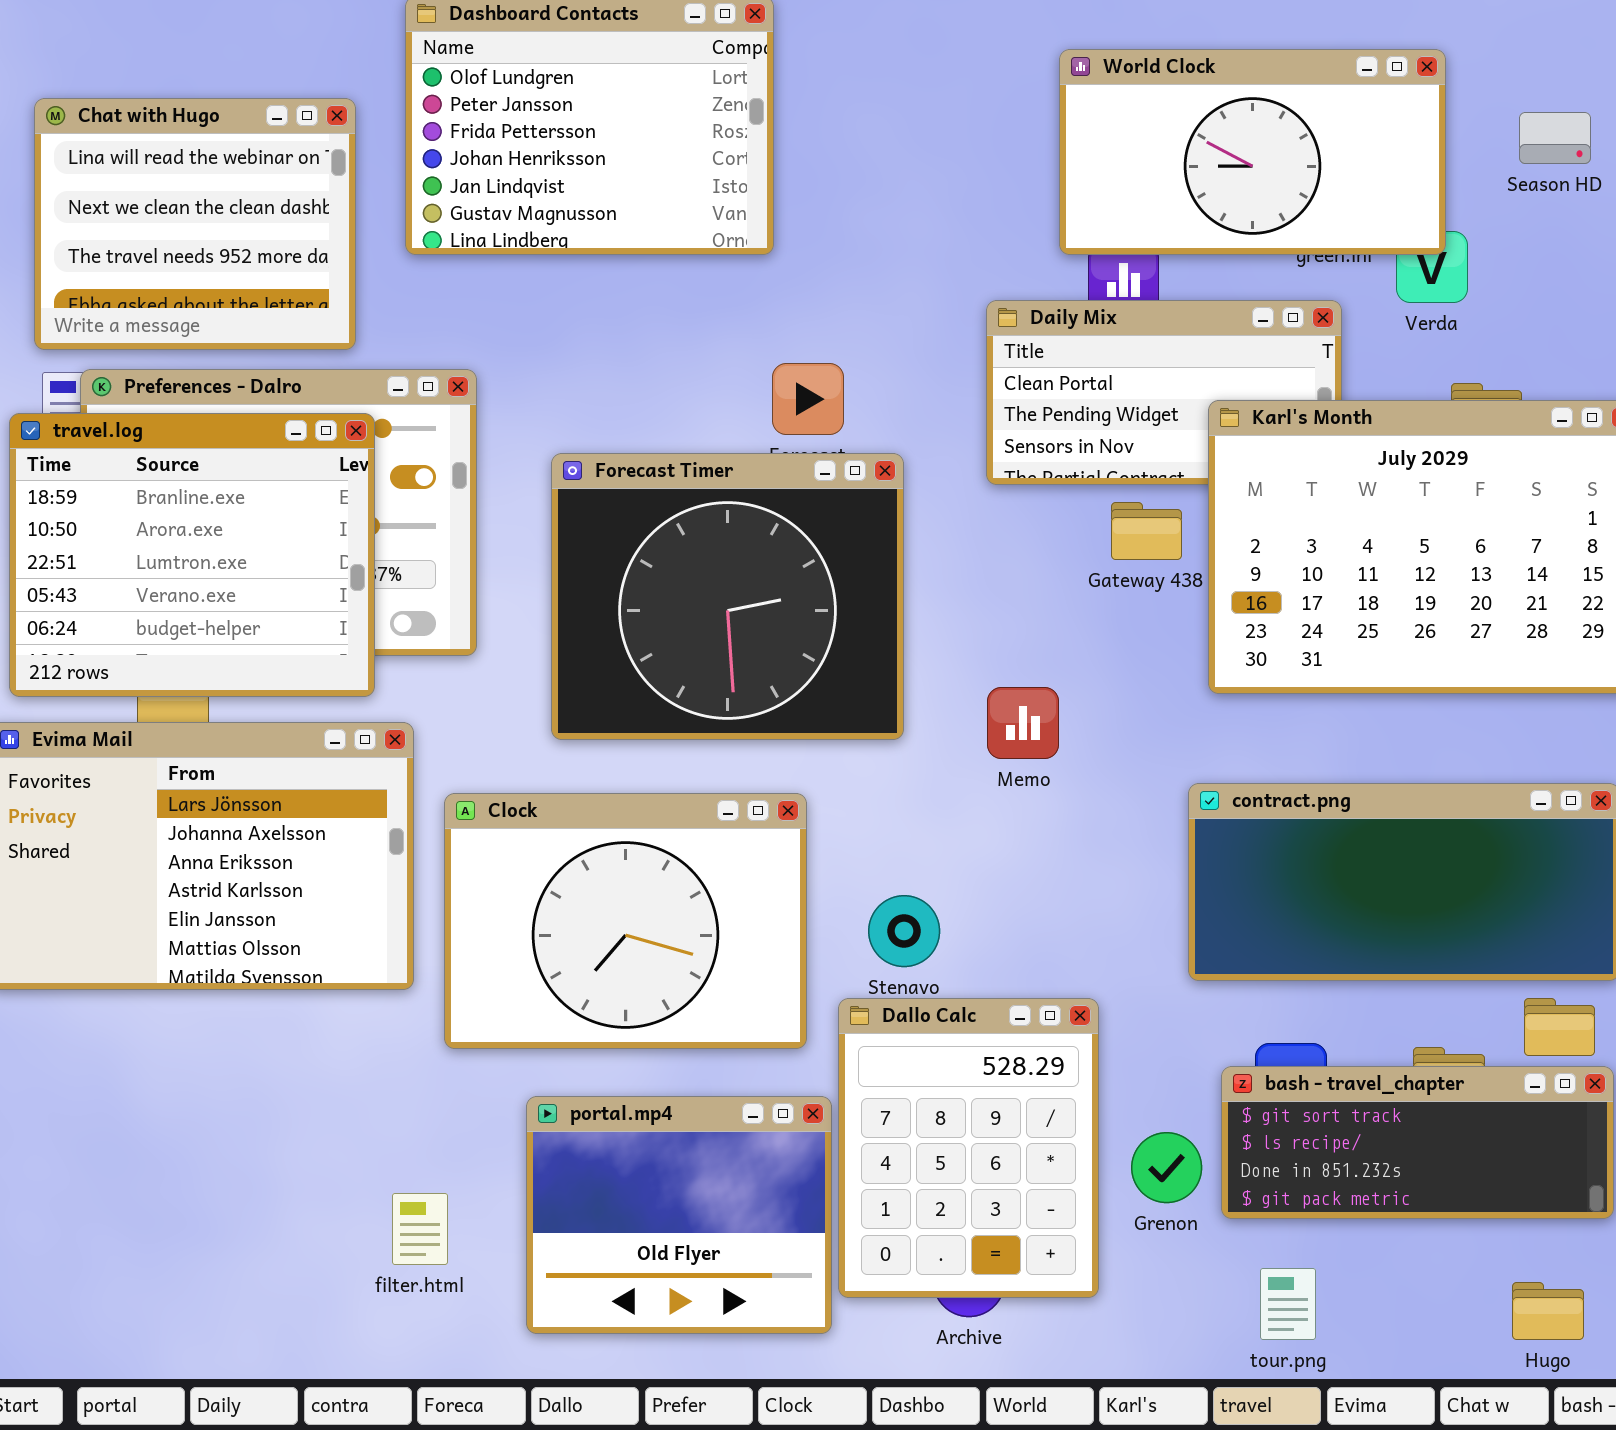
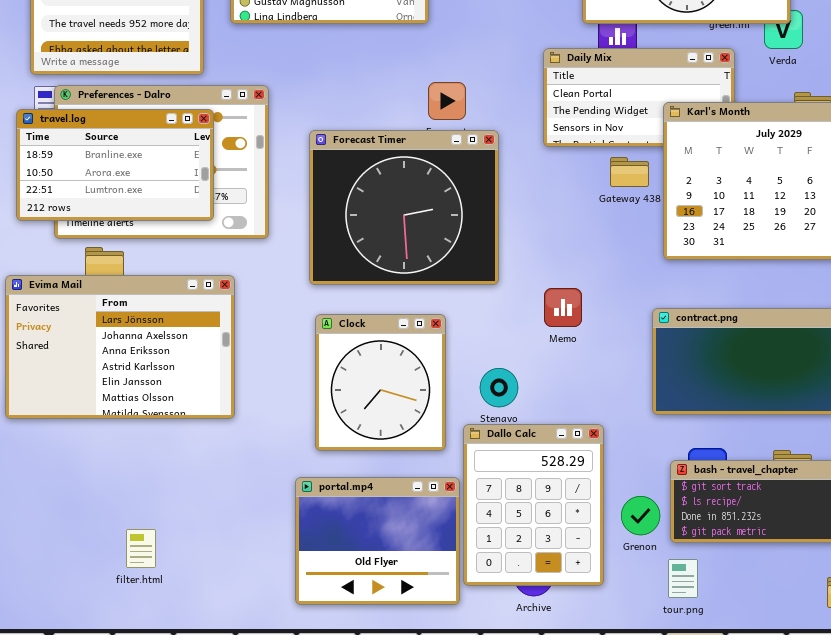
travel.log: [9,413,375,697] -> [16,109,214,221], resized
Memo: [987,687,1059,759] -> [544,288,582,327], moved
Clock: [444,793,807,1049] -> [315,314,446,451], resized
filter.html: [392,1193,448,1265] -> [126,529,156,568], moved
tour.png: [1260,1268,1316,1340] -> [668,559,698,598], moved

